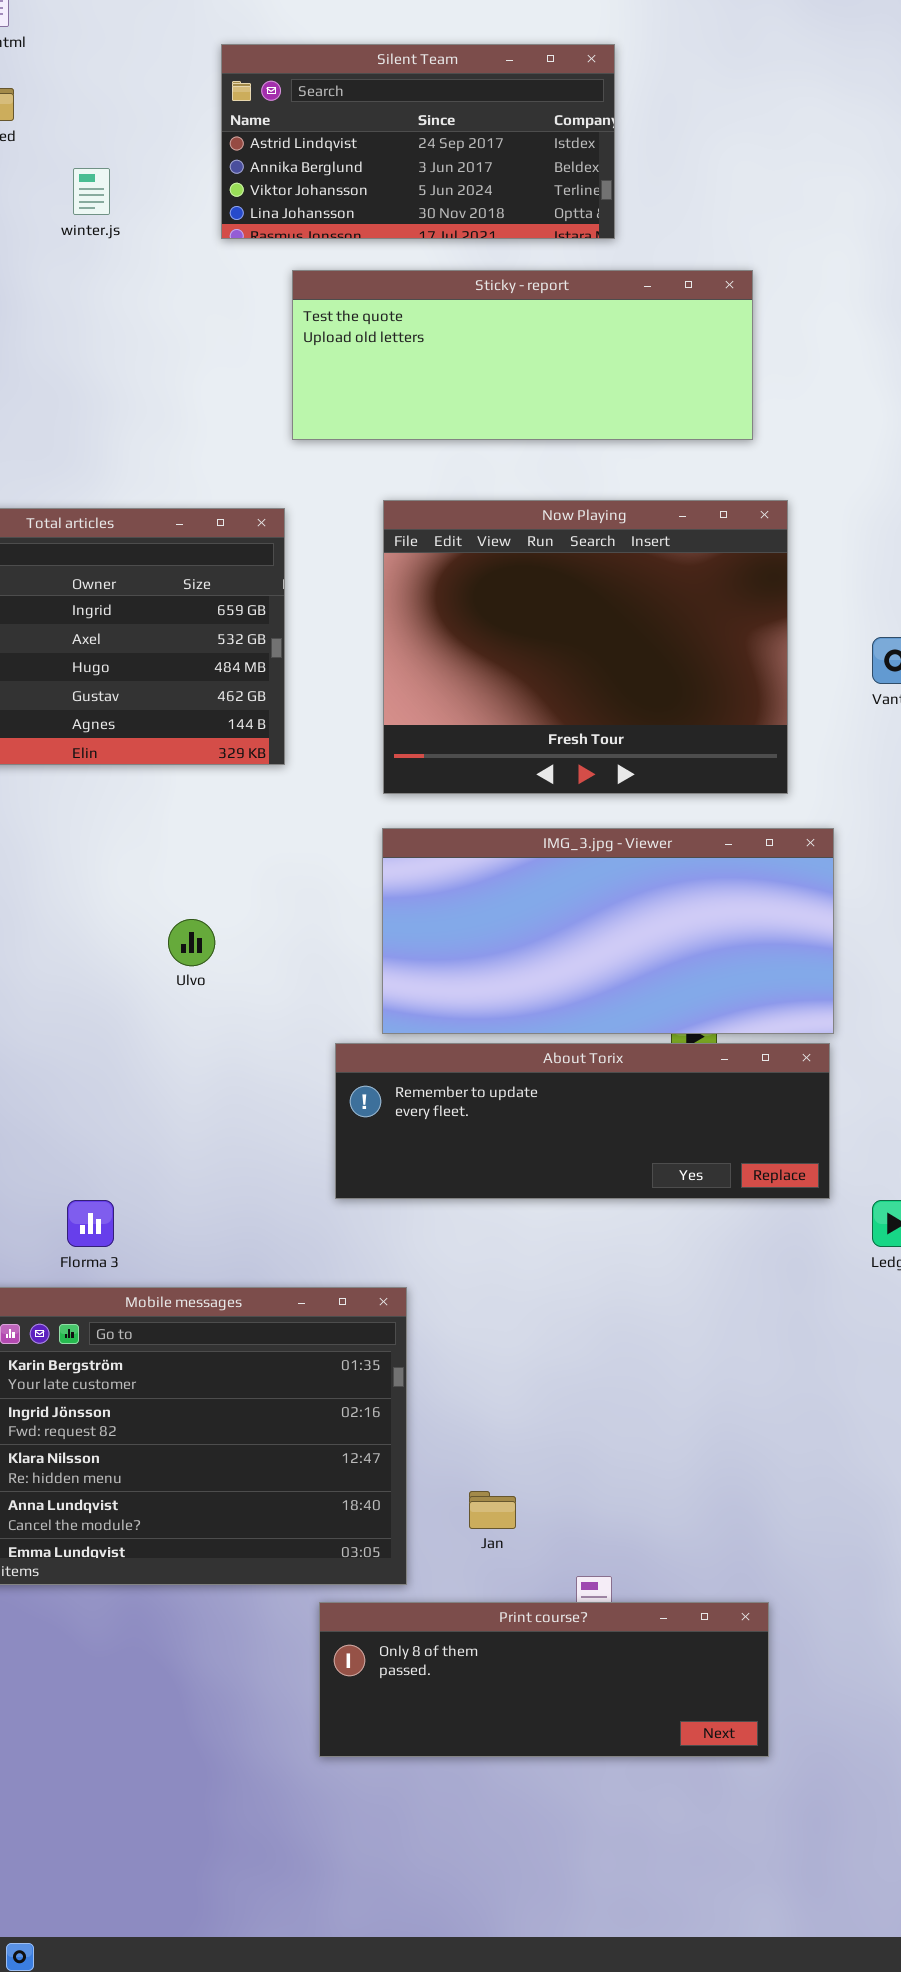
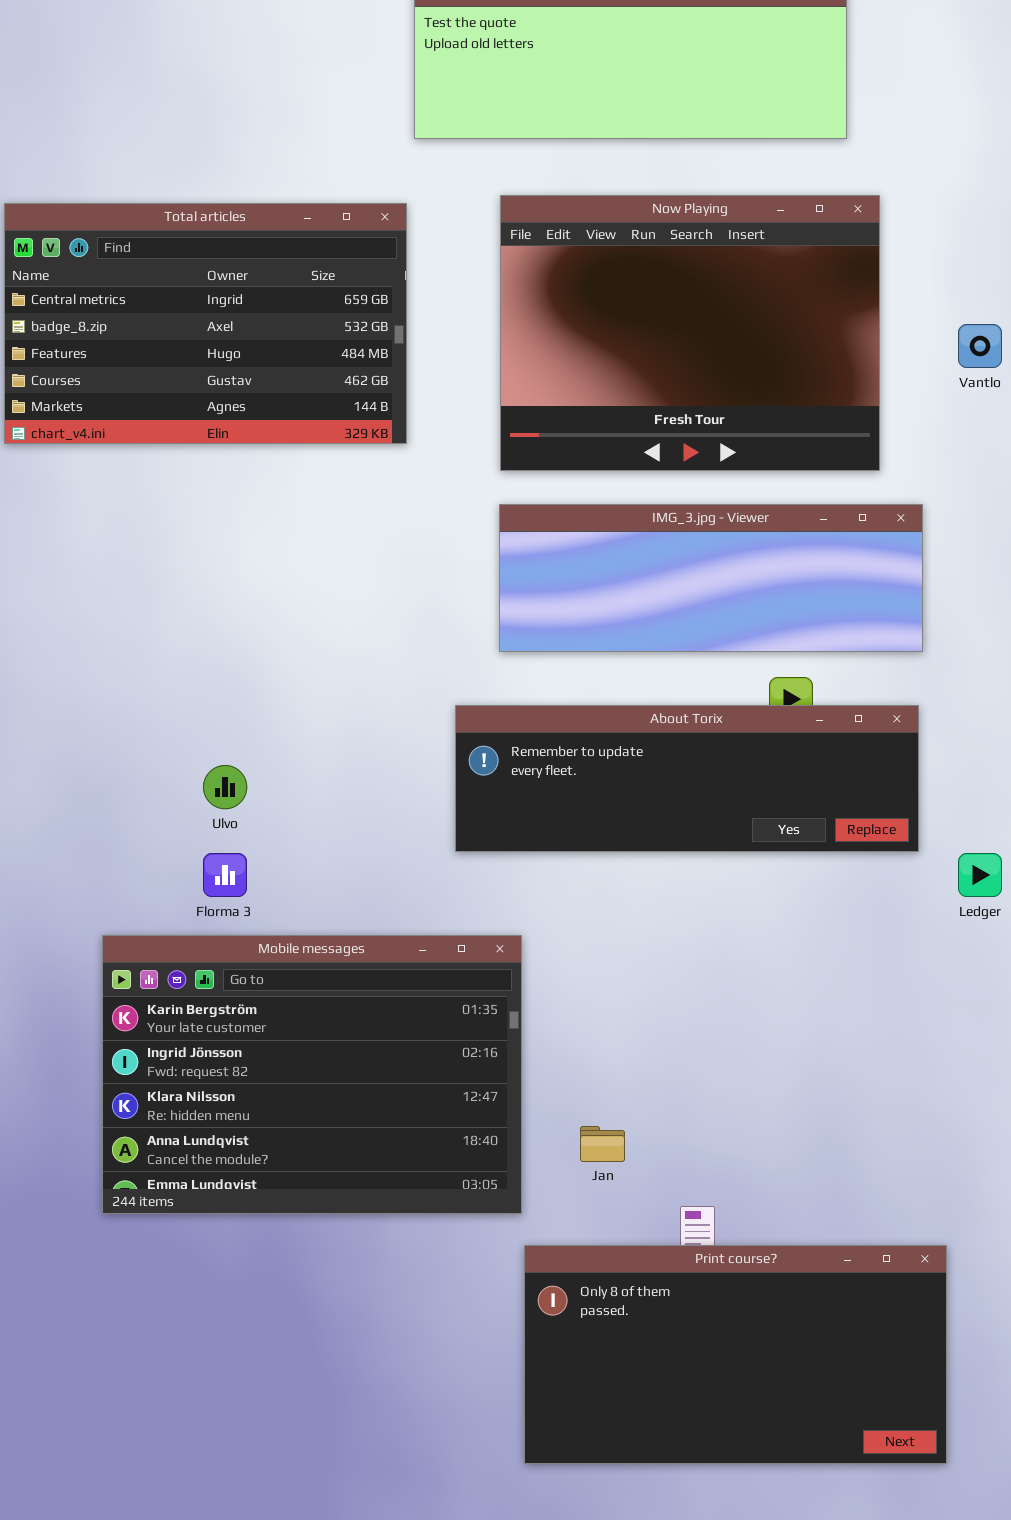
IMG_3.jpg - Viewer: [382,828,834,1034] -> [499,504,923,652], resized
Ulvo: [168,919,215,966] -> [203,765,247,809], moved
Print course?: [319,1602,769,1757] -> [524,1245,947,1464], moved, resized

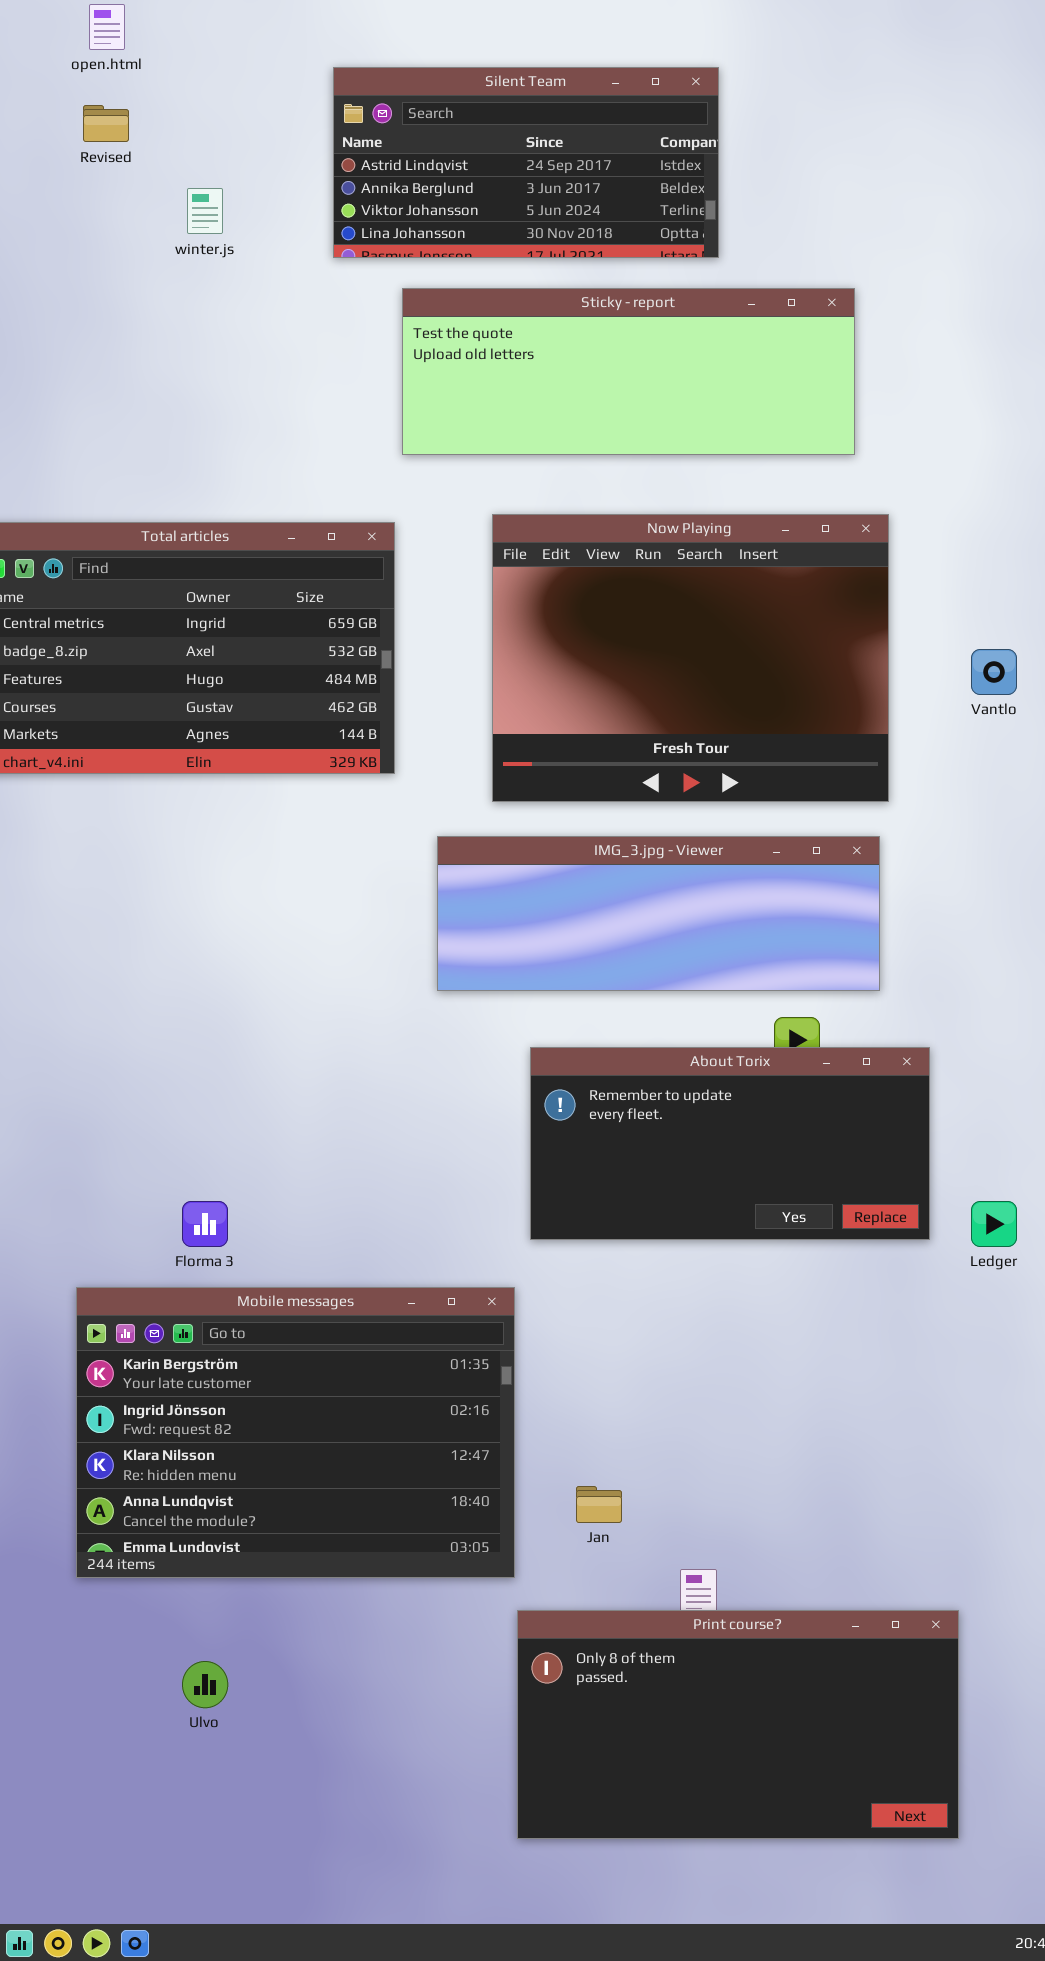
IMG_3.jpg - Viewer: [499,504,923,652] -> [437,836,880,991], moved
About Torix: [455,705,919,852] -> [530,1047,930,1240], resized
Ulvo: [203,765,247,809] -> [182,1661,228,1708], moved

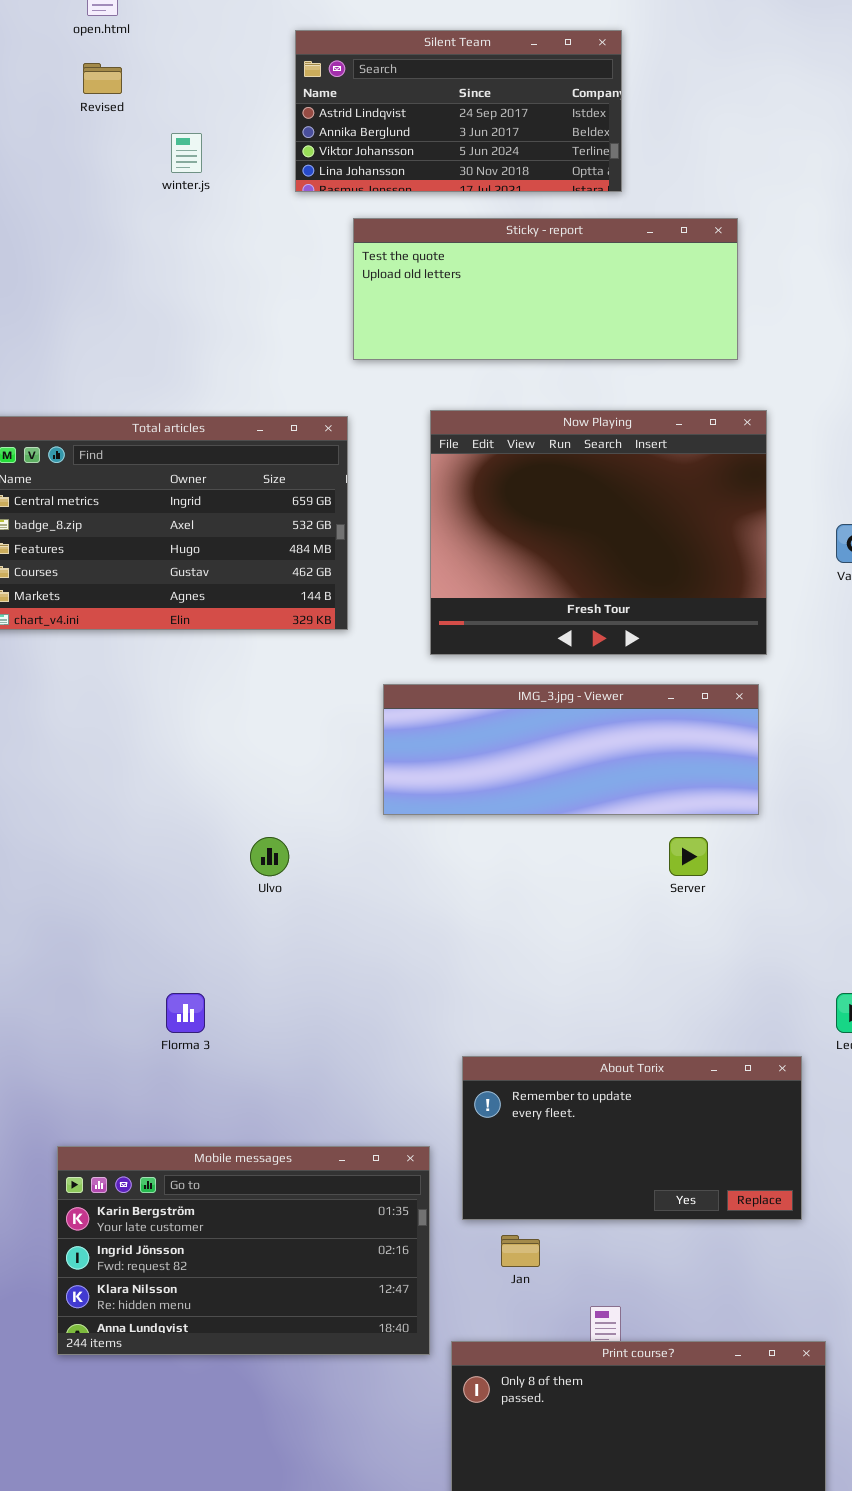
About Torix: [530,1047,930,1240] -> [462,1056,802,1220], moved
Mobile messages: [76,1287,515,1578] -> [57,1146,430,1355], moved, resized
Ulvo: [182,1661,228,1708] -> [250,837,289,876], moved

